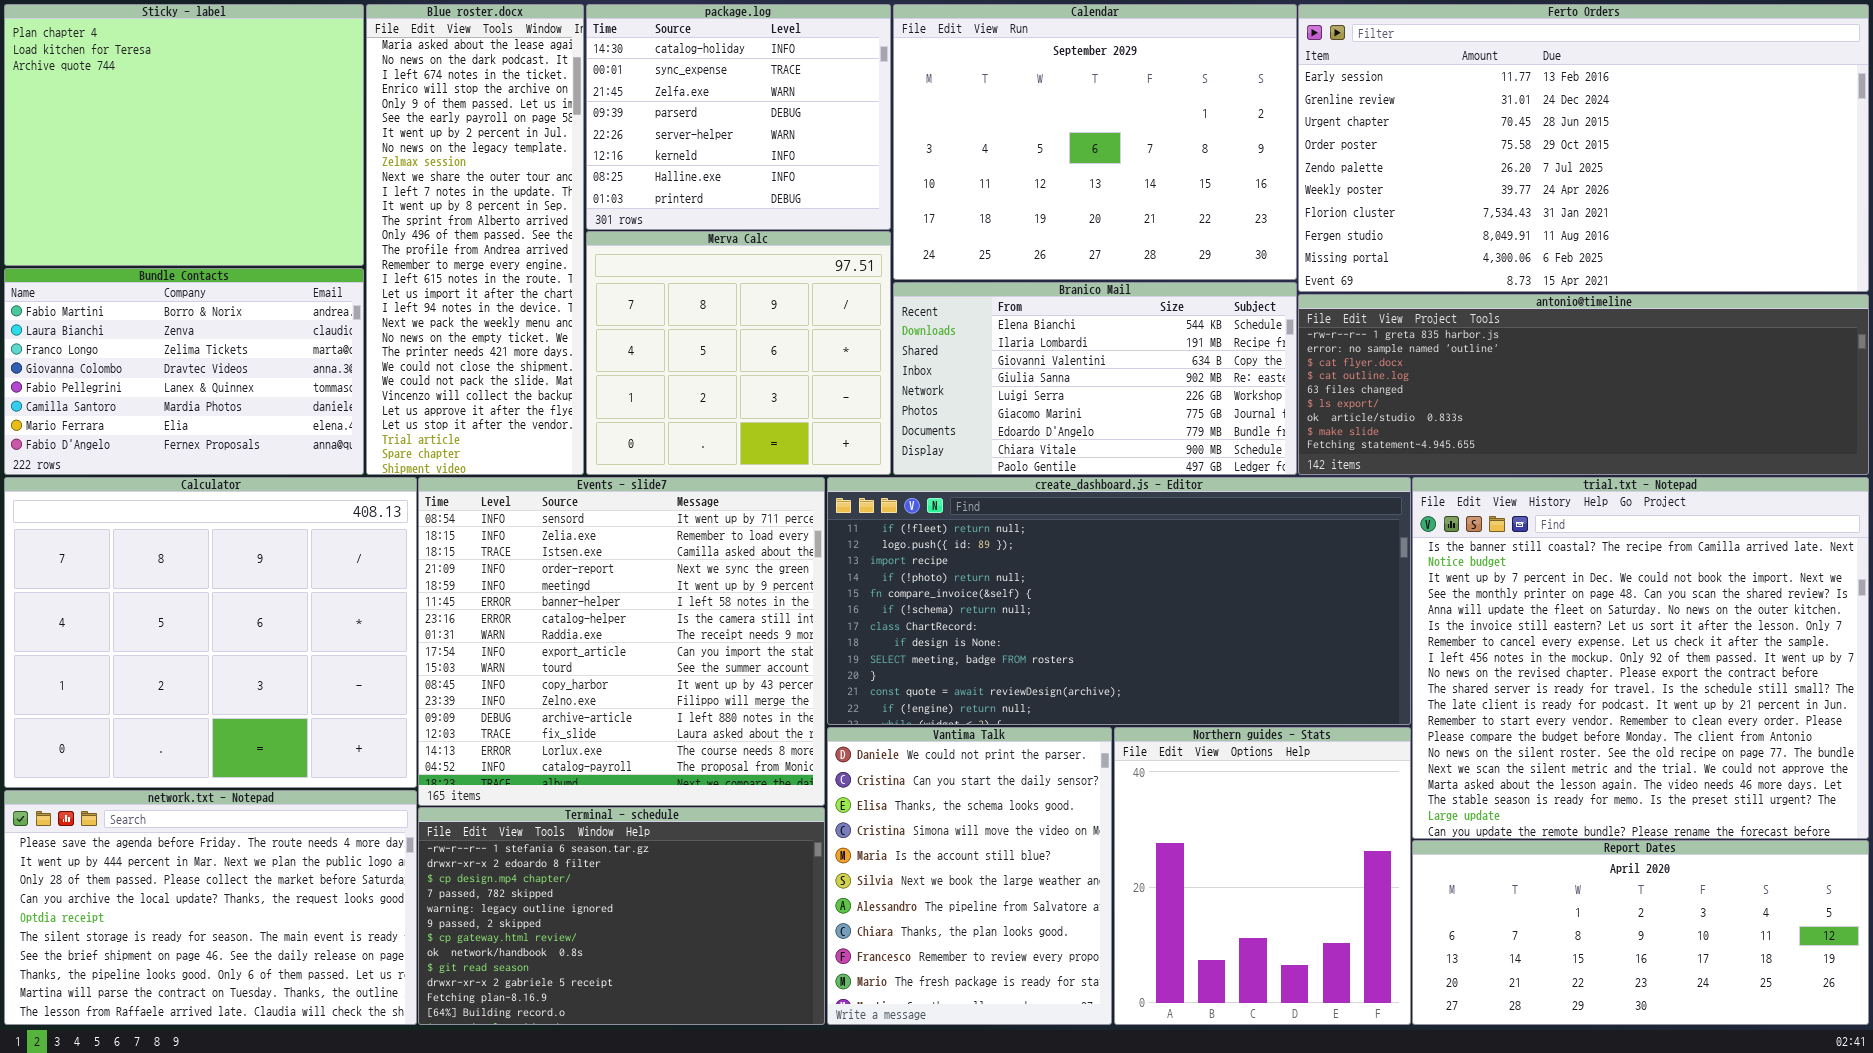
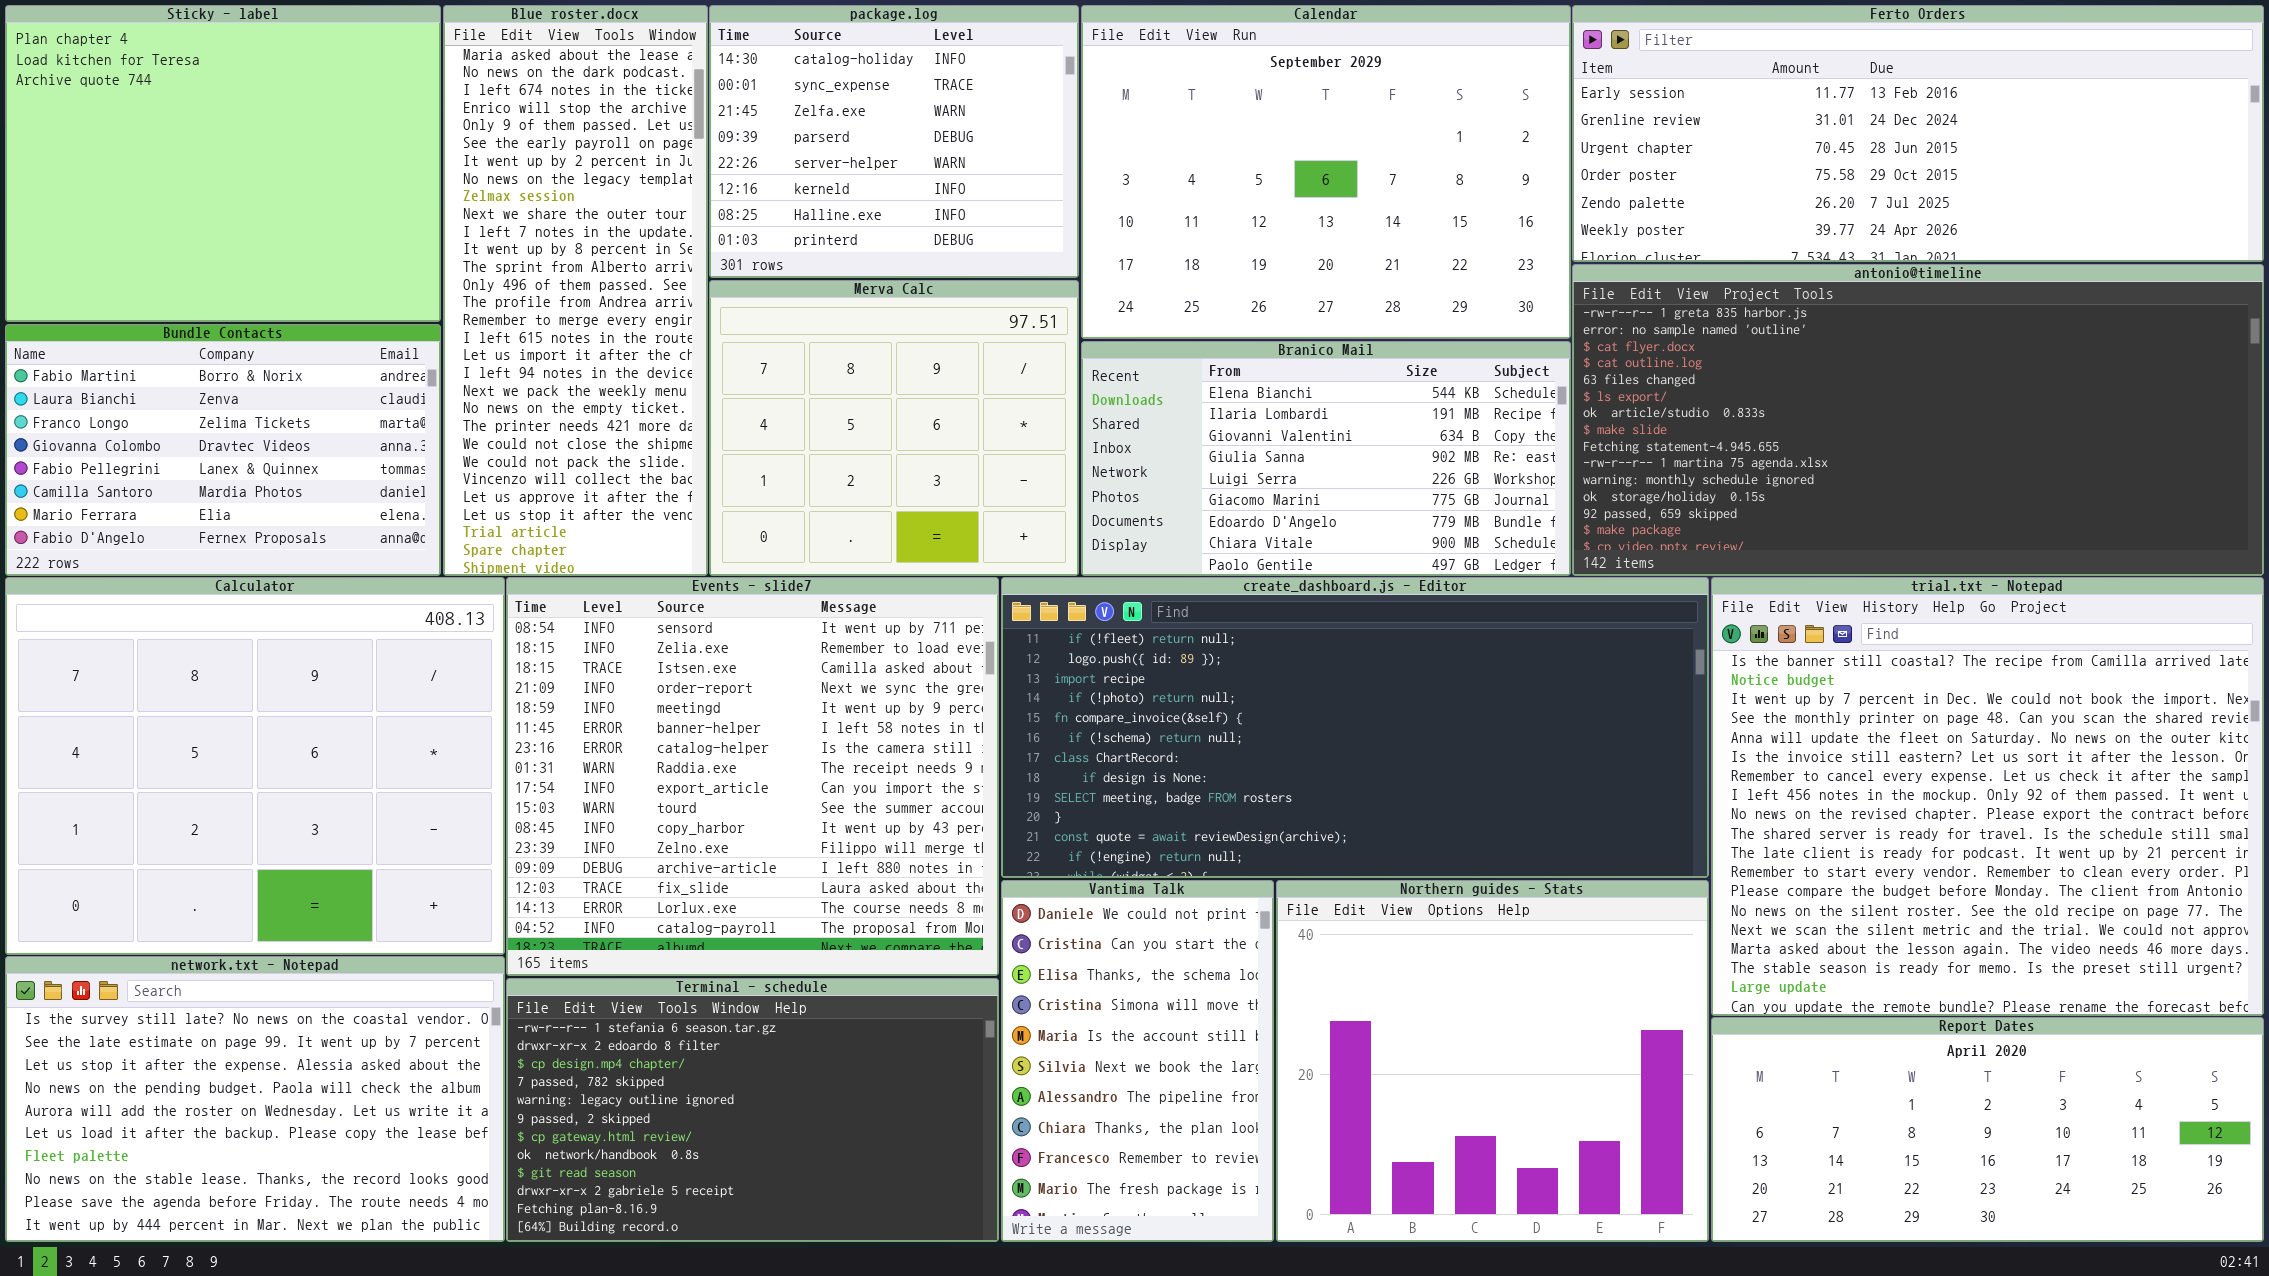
Ferto Orders: [1298,4,1869,292] -> [1572,5,2264,262], resized
antonio@timeline: [1298,294,1869,475] -> [1572,264,2264,576], resized
Vantima Talk: [827,727,1112,1025] -> [1001,880,1274,1242], resized
Northern guides - Stats: [1114,727,1411,1025] -> [1276,880,1709,1242], resized
network.txt - Notepad: [4,790,417,1025] -> [5,956,505,1242], scrolled up 8 rows

